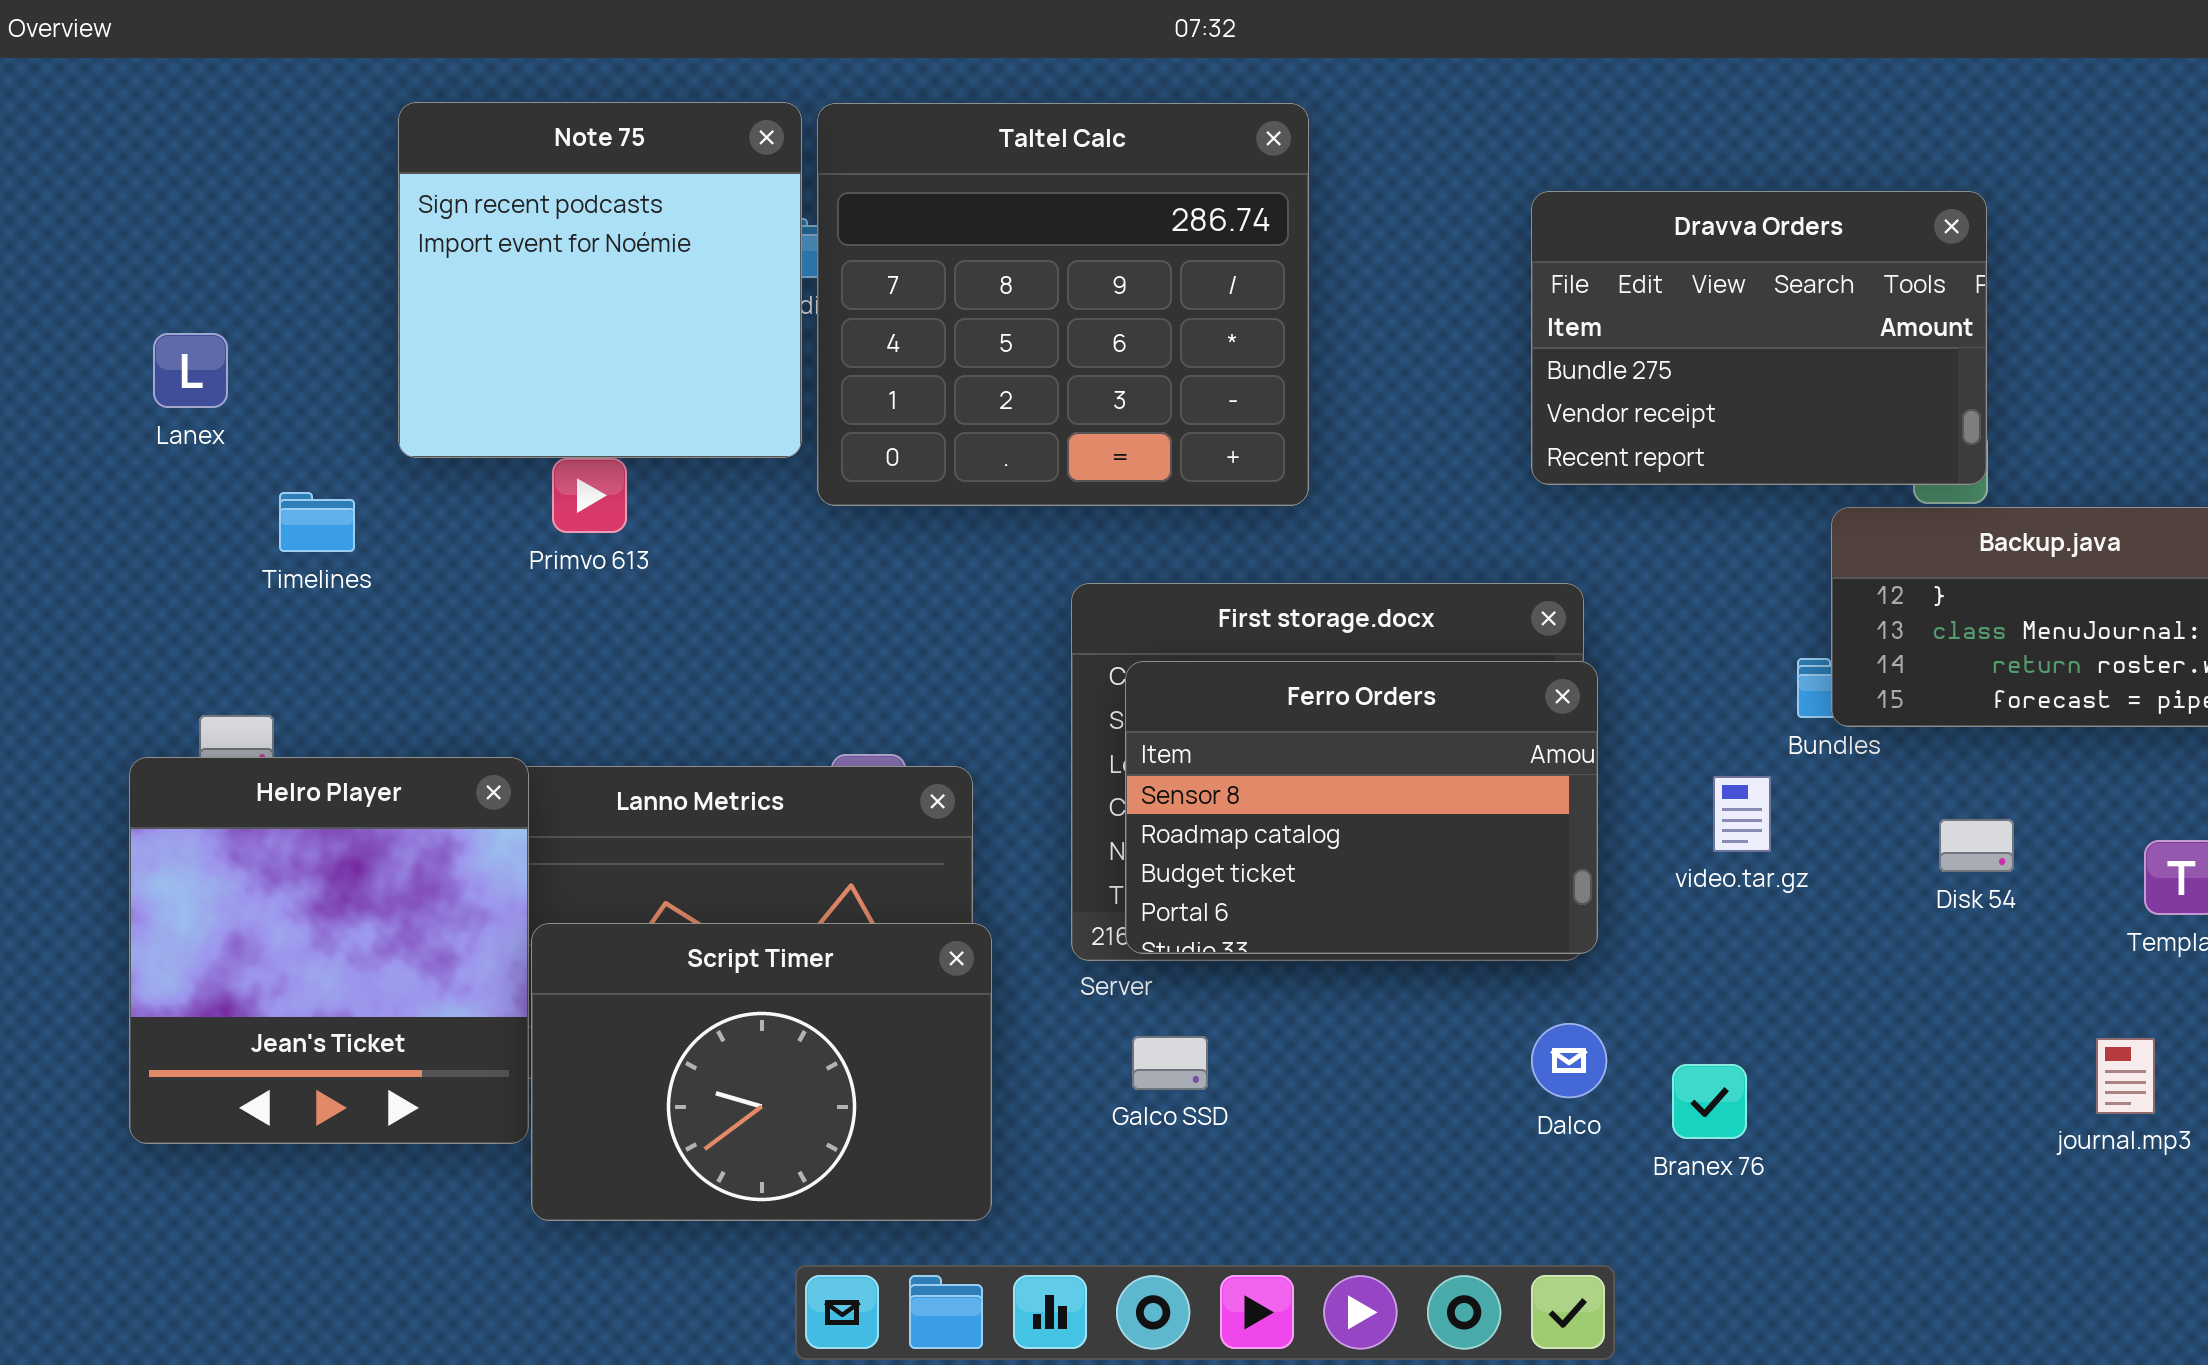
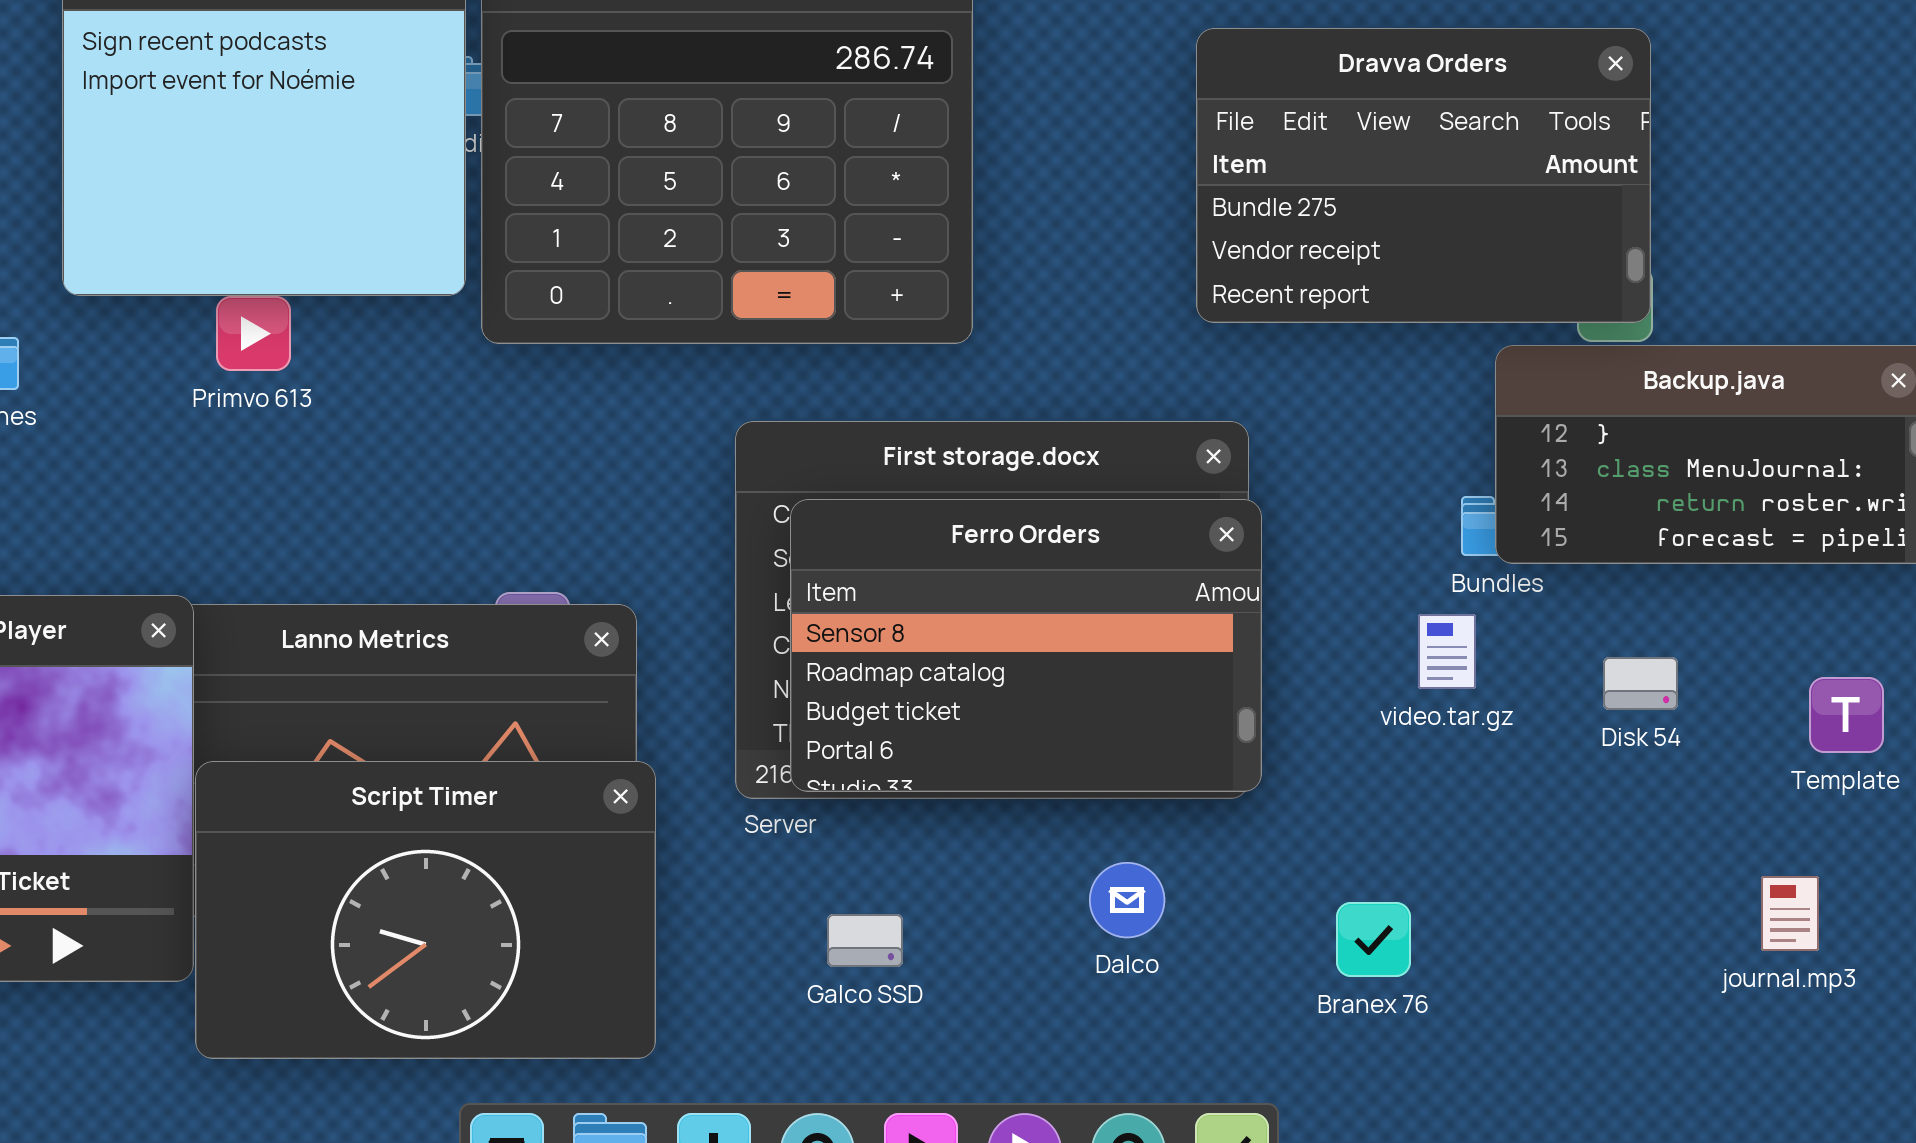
video.tar.gz: [1713,776,1771,852] -> [1418,614,1476,689], moved
Dalco: [1531,1023,1607,1098] -> [1089,862,1165,938], moved
Galco SSD: [1132,1036,1208,1090] -> [827,914,903,967], moved

